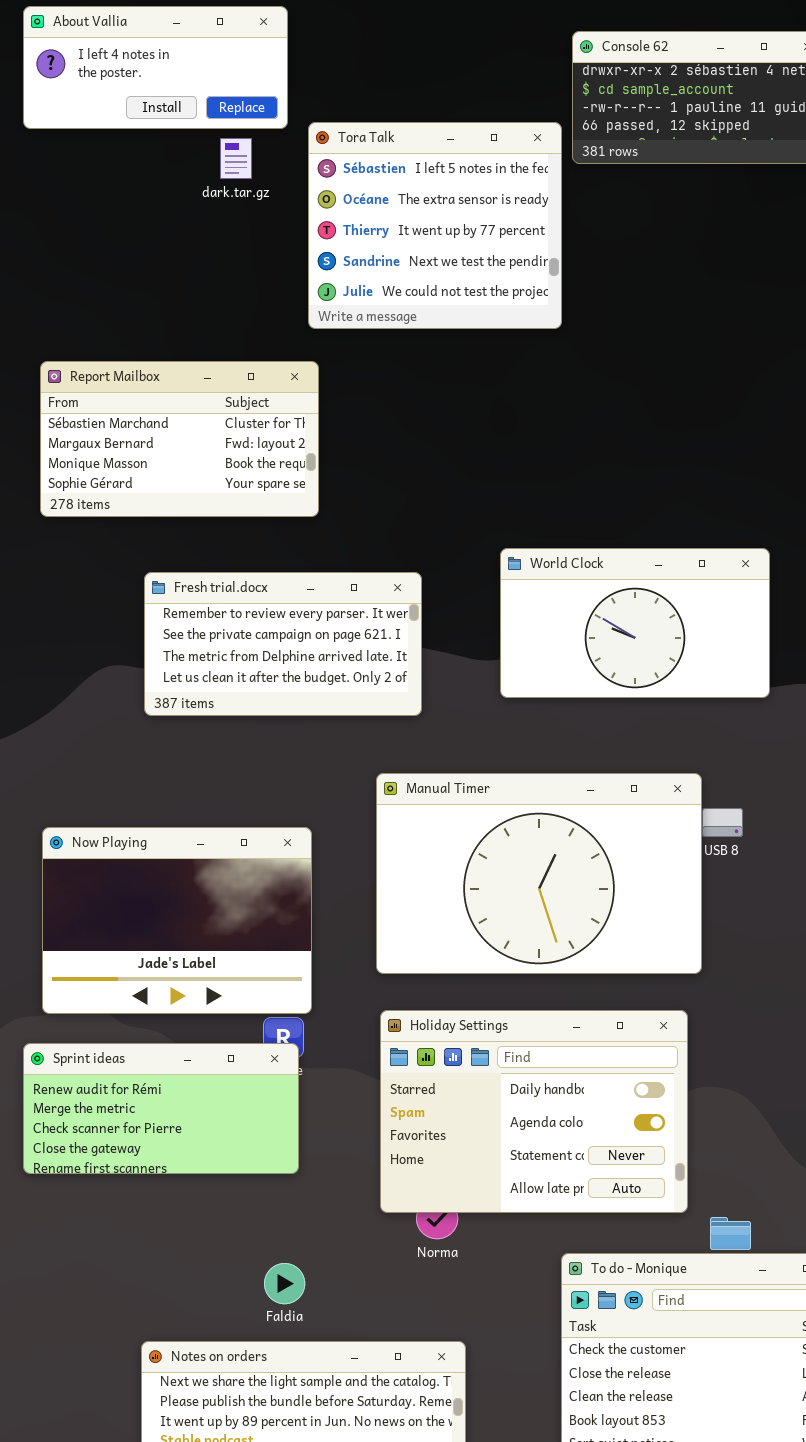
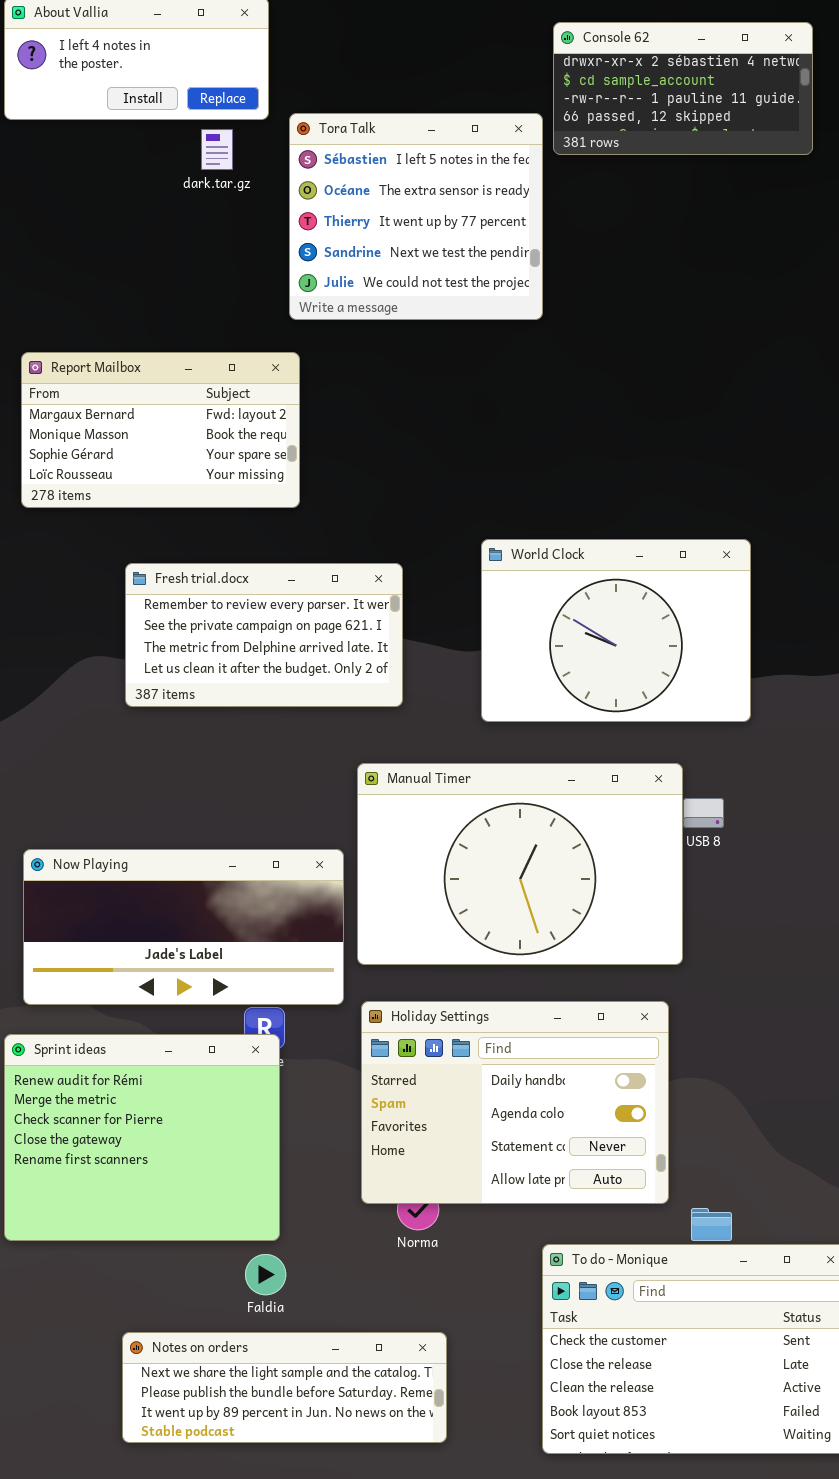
Report Mailbox: [40,361,319,517] -> [21,352,300,508], scrolled down 1 row
World Clock: [500,548,770,698] -> [481,539,751,722], resized
Now Playing: [42,827,312,1014] -> [23,849,344,1005], resized
Sprint ideas: [23,1043,299,1174] -> [4,1034,280,1241], resized

